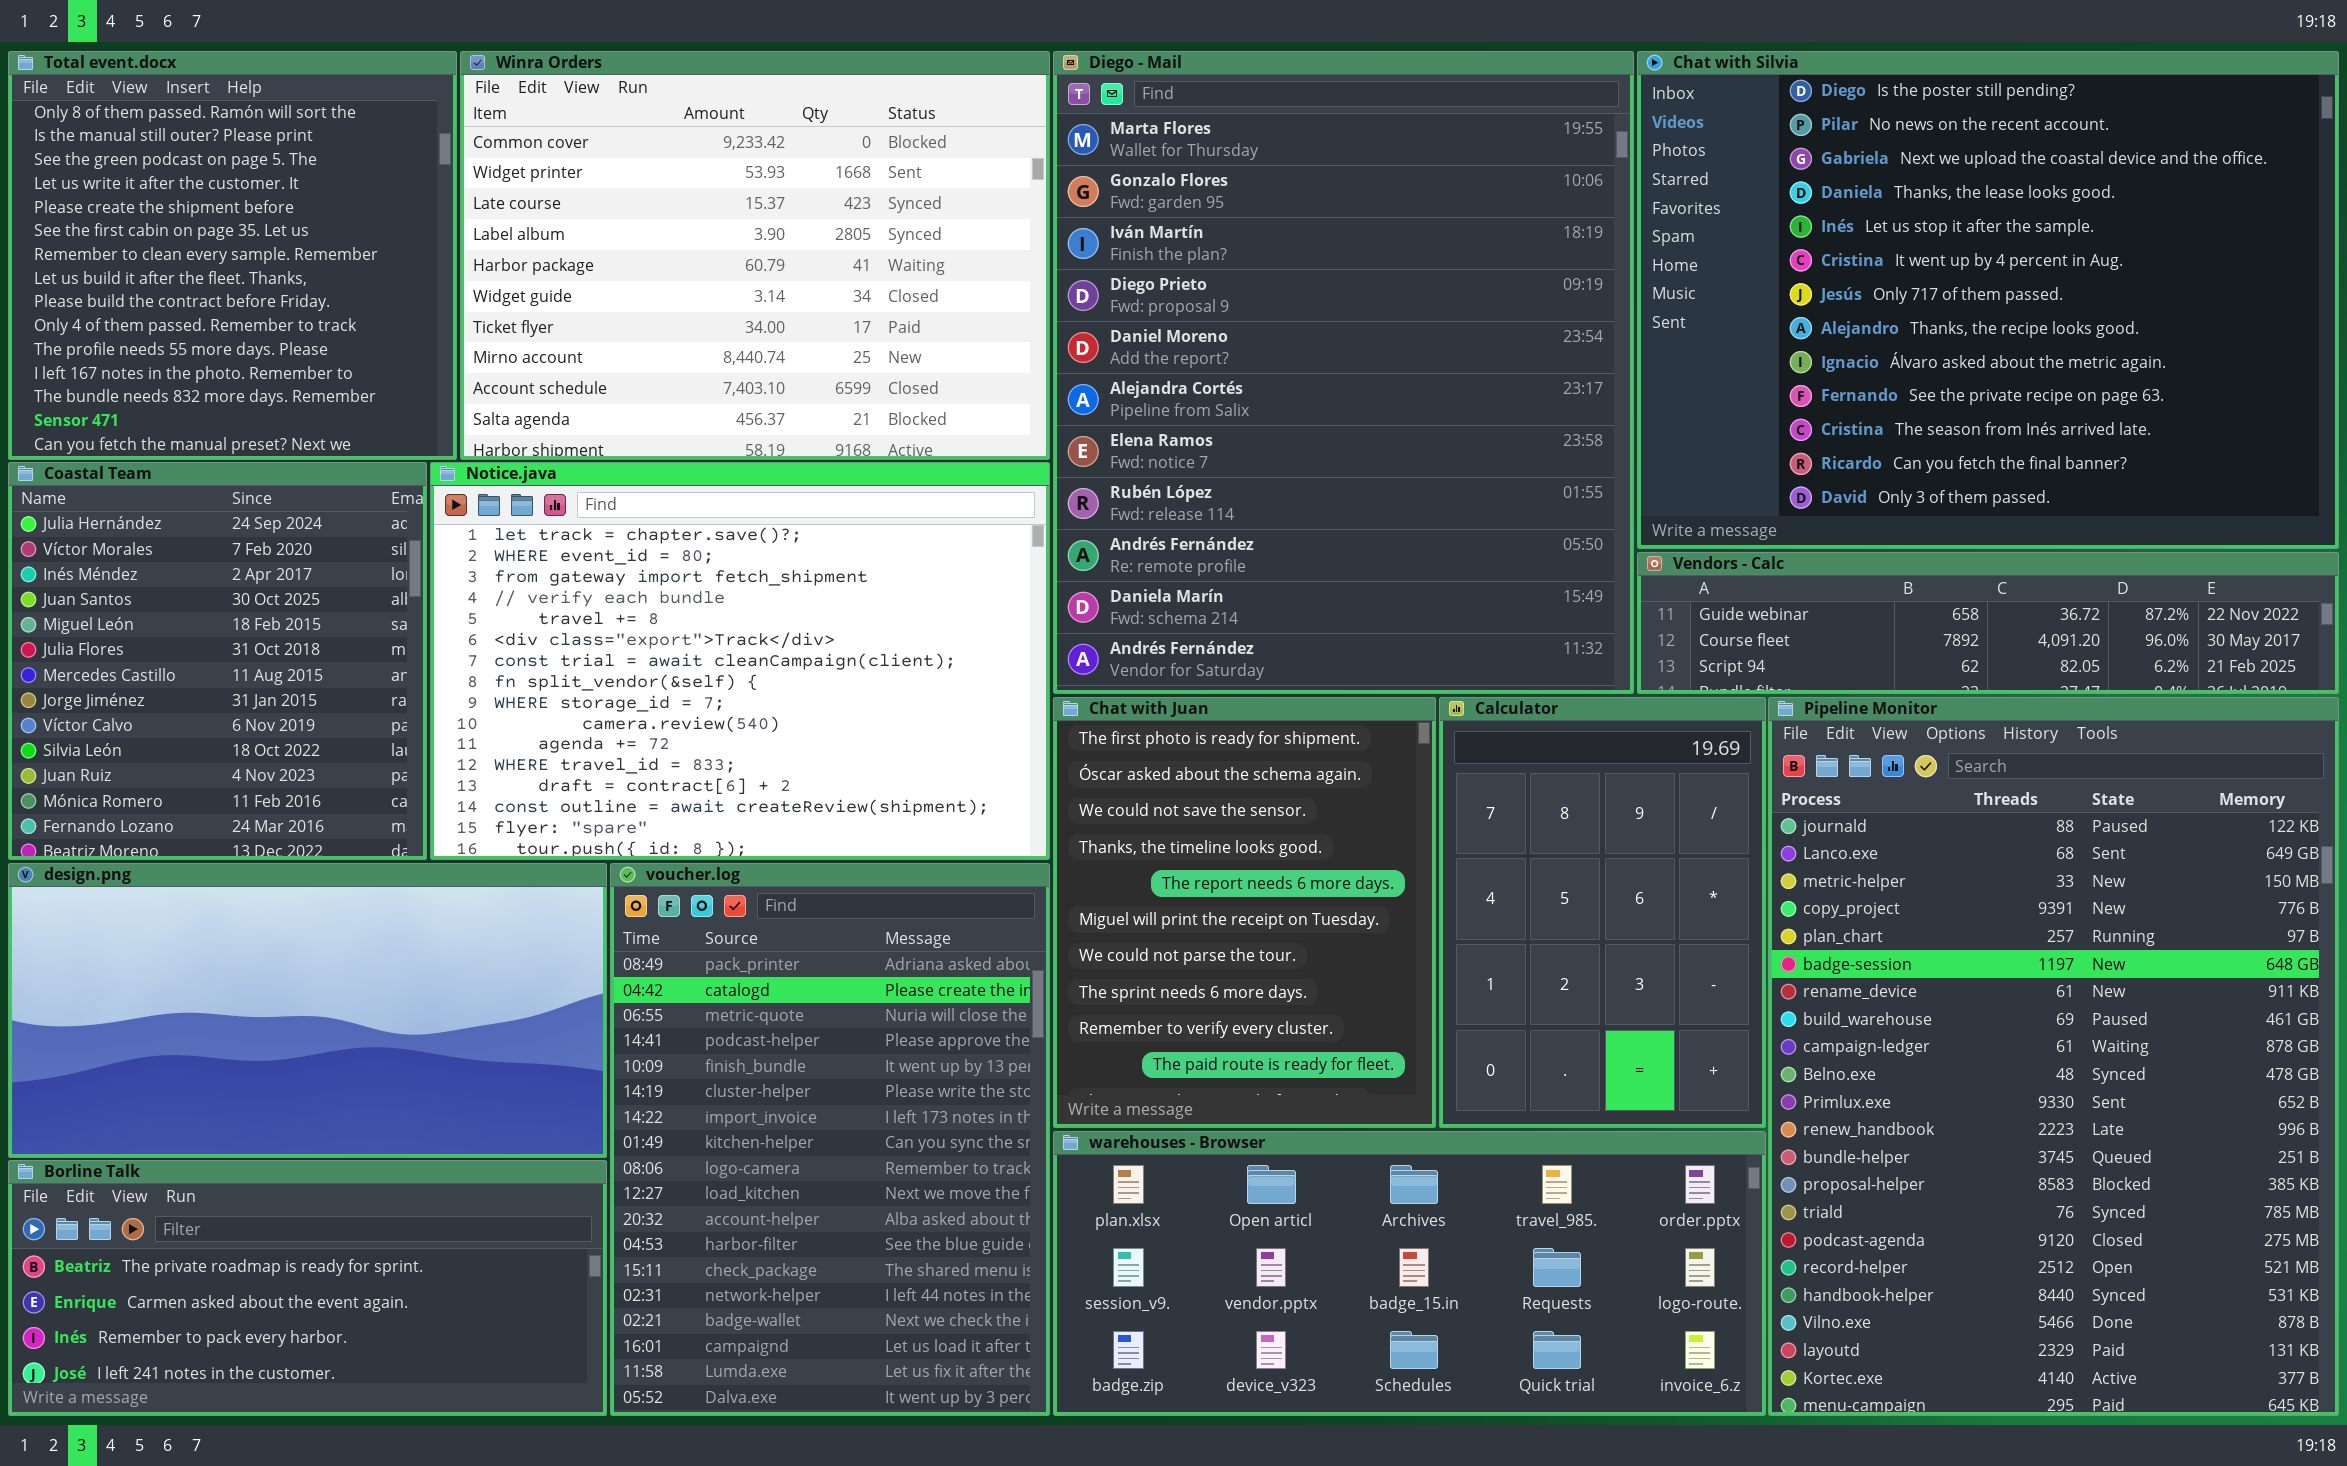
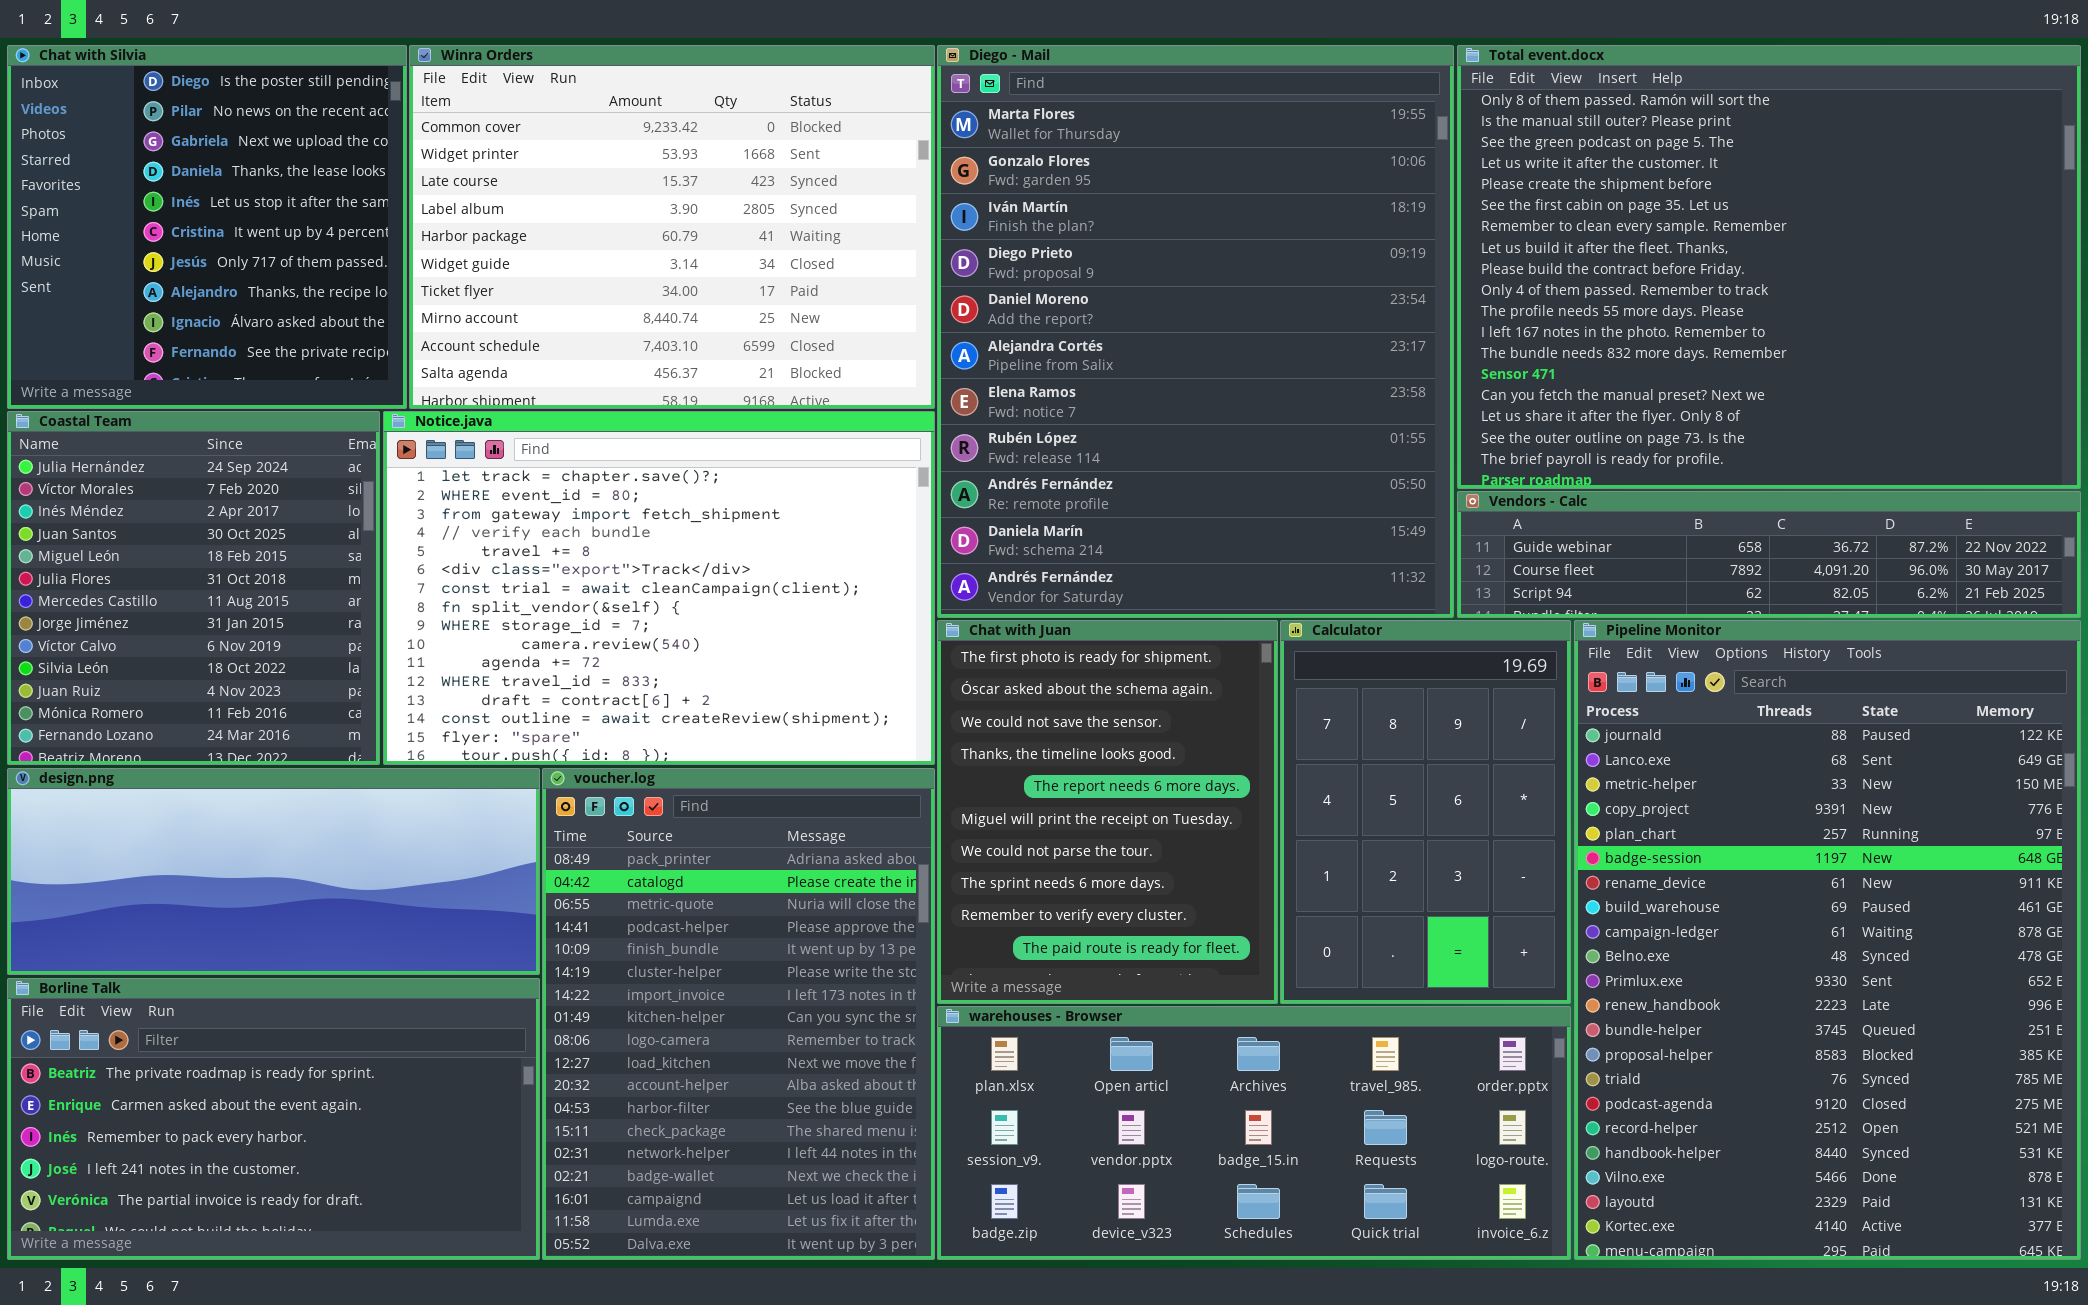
Total event.docx: [8,51,457,460] -> [1457,45,2081,489], moved, resized
Chat with Silvia: [1637,51,2339,549] -> [7,45,407,409], moved, resized
design.png: [8,863,607,1158] -> [7,768,540,975], resized
Borline Talk: [8,1160,607,1416] -> [7,978,540,1260], resized

